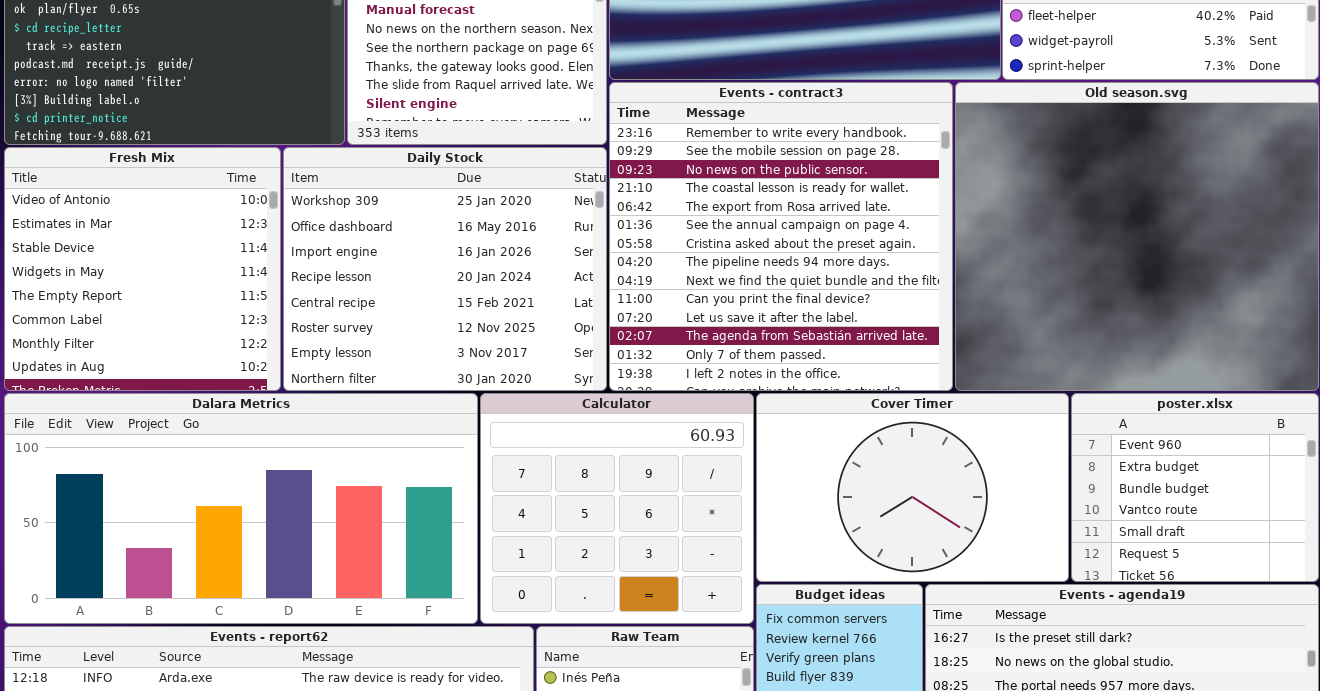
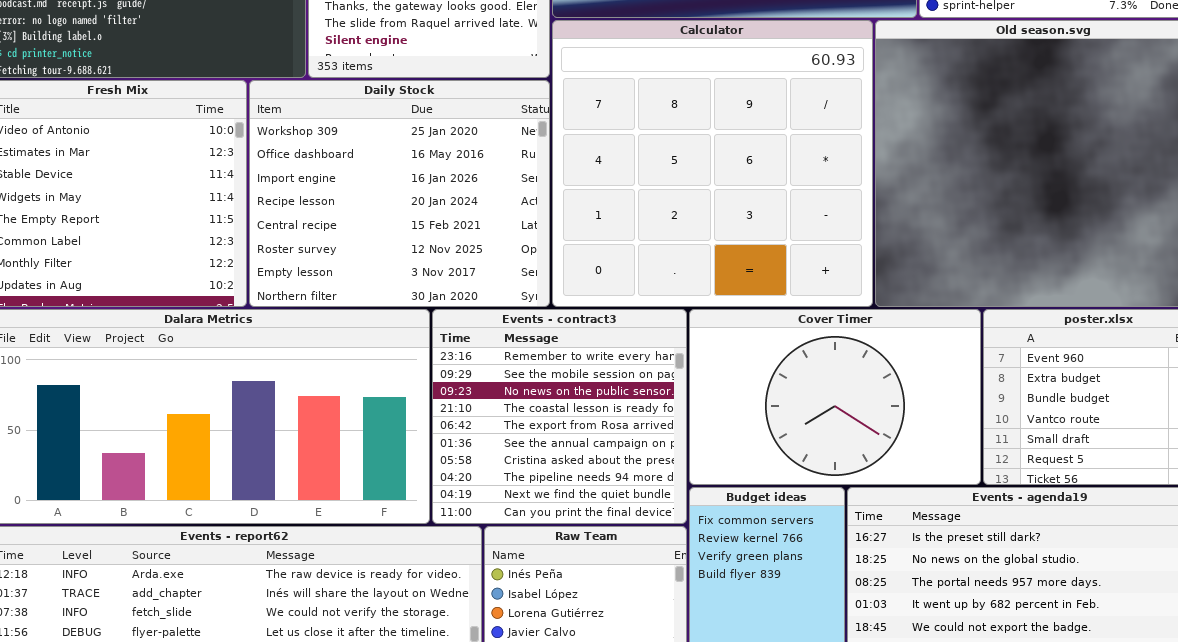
Events - contract3: [609,82,953,391] -> [432,309,687,524], moved, resized
Calculator: [480,393,754,624] -> [552,20,873,307], moved, resized

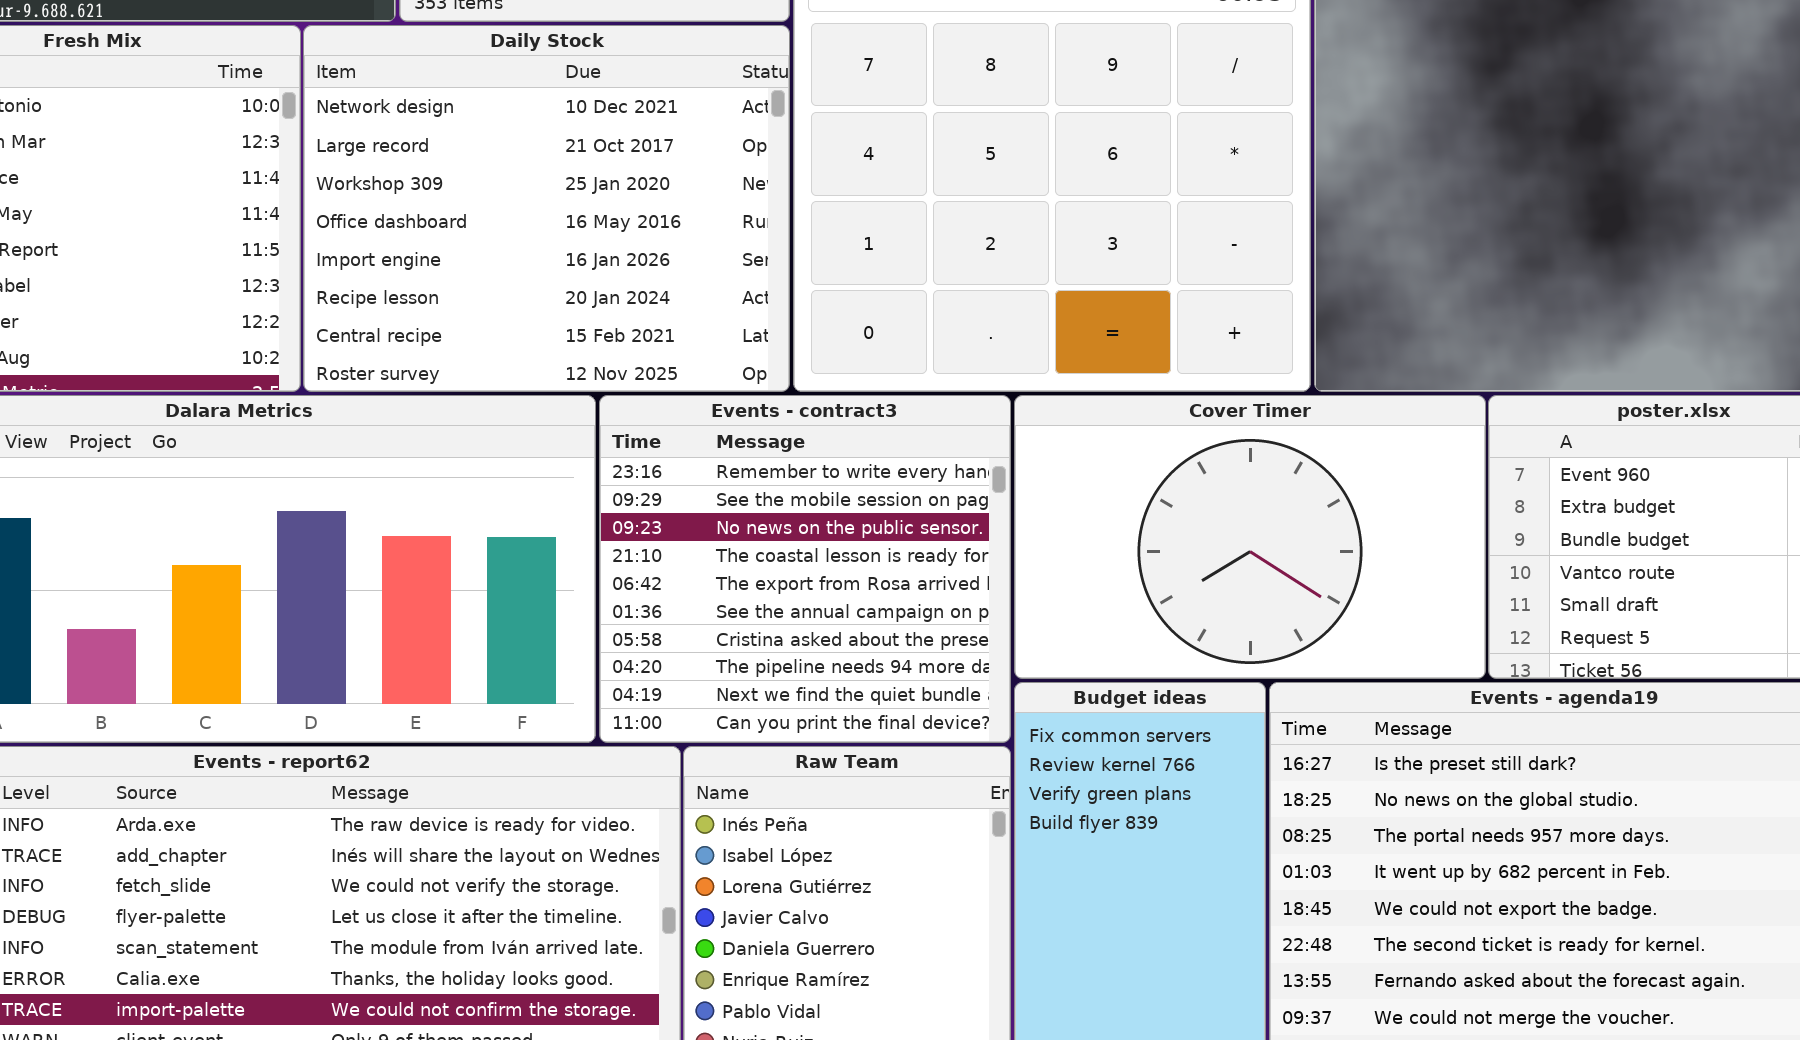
Daily Stock: [249,80,550,307] -> [303,25,790,392], scrolled up 2 rows

